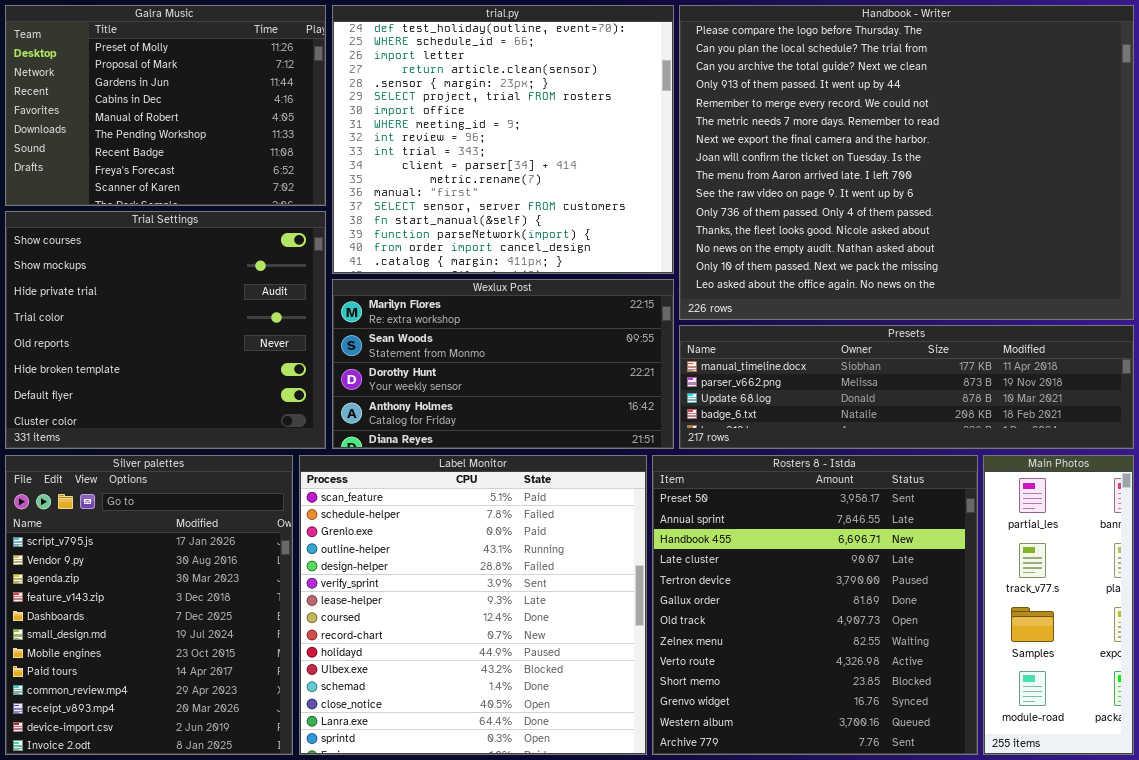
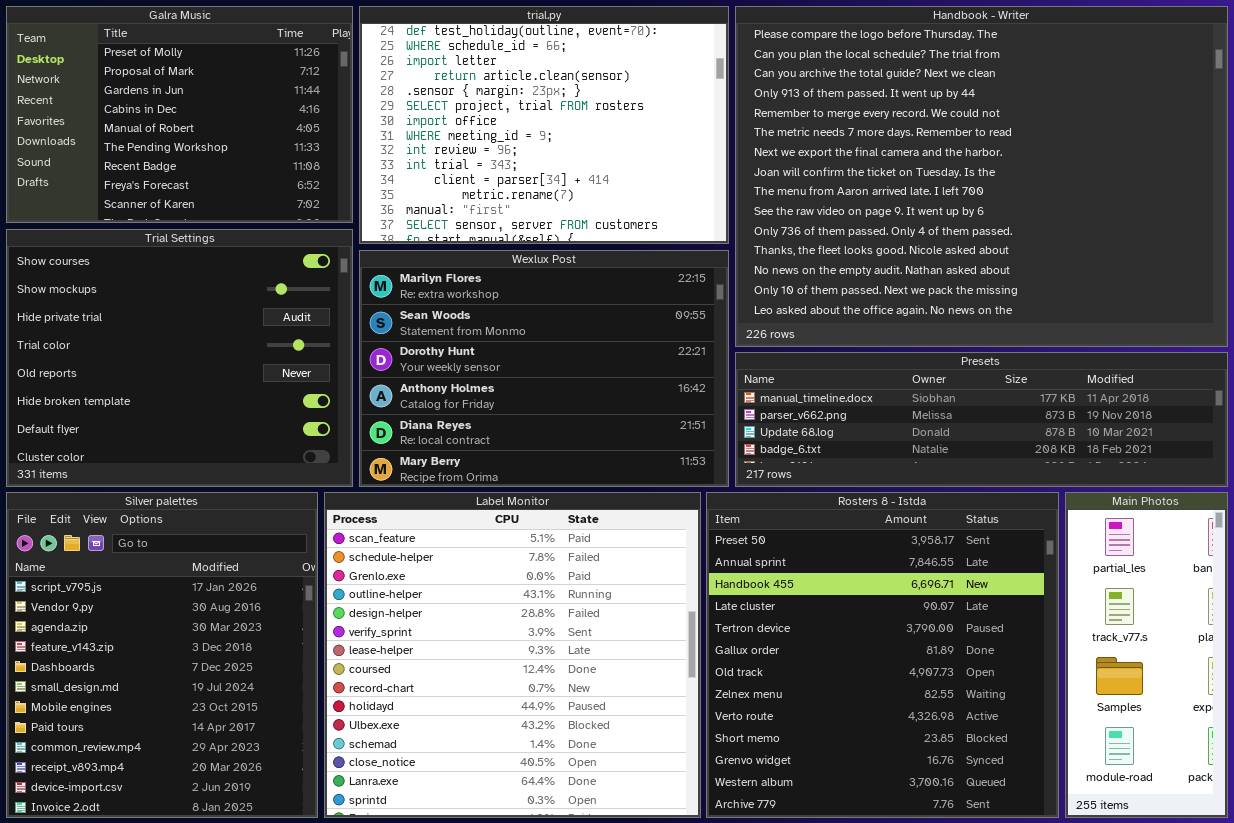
trial.py: [332,5,674,274] -> [359,6,729,244], resized
Wexlux Post: [332,279,674,449] -> [359,250,729,487], resized

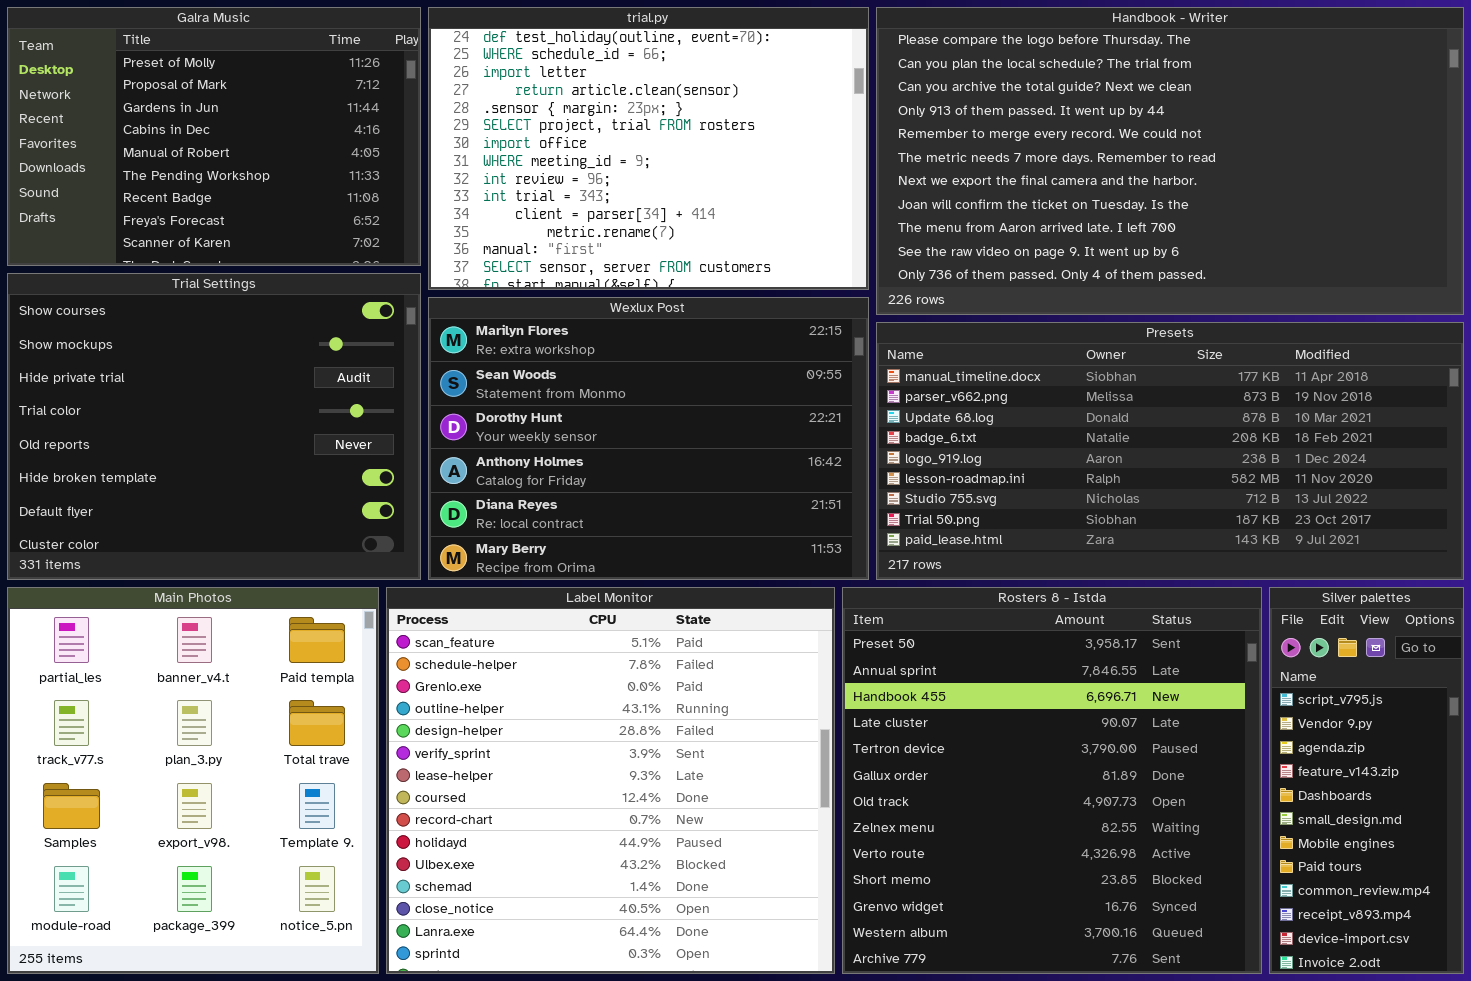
Handbook - Writer: [735,6,1228,347] -> [876,7,1464,315], resized
Presets: [735,352,1228,487] -> [876,322,1464,580], resized
Silver palettes: [6,492,318,818] -> [1269,587,1464,974], moved, resized
Main Photos: [1065,492,1228,818] -> [7,587,379,974], moved, resized

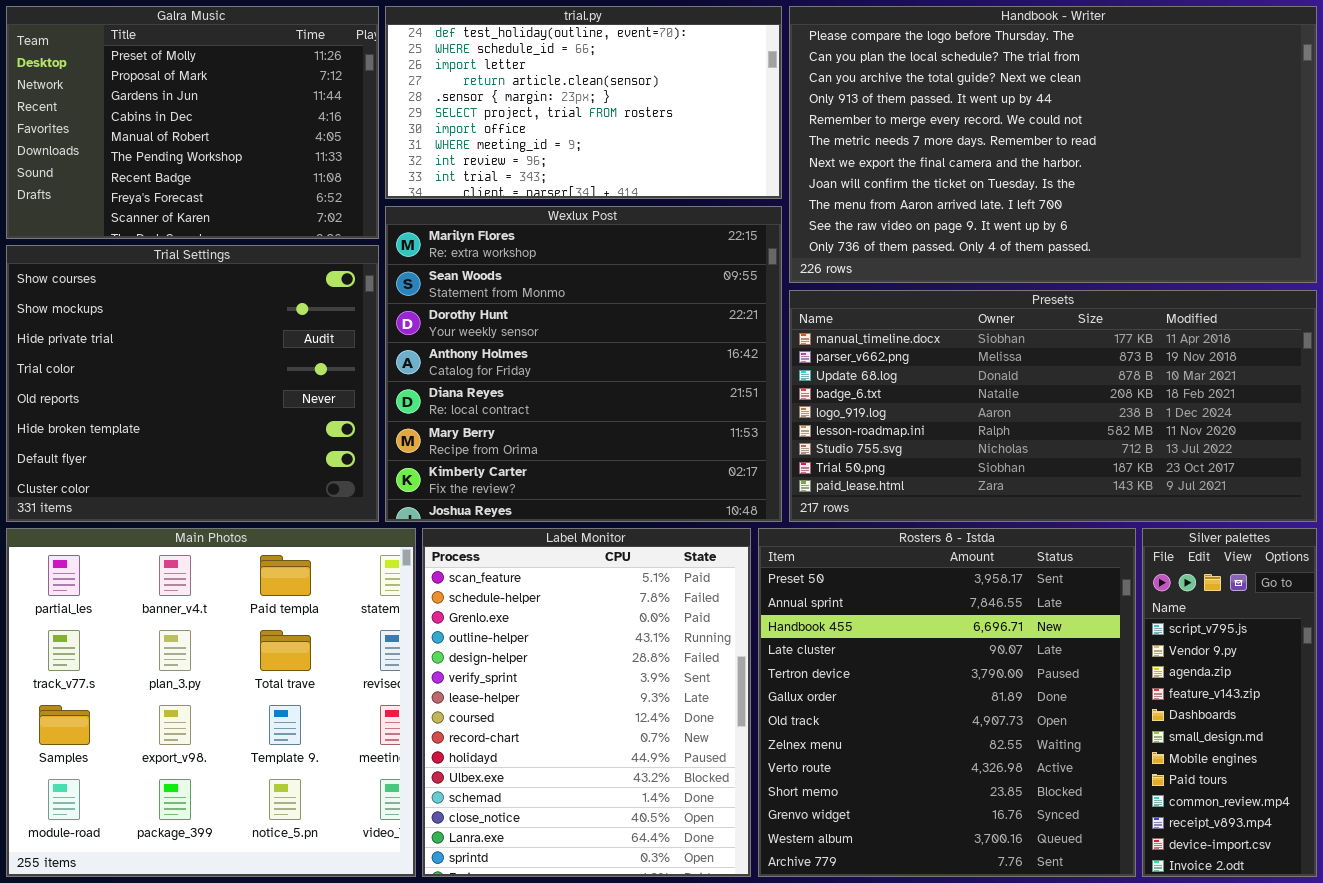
trial.py: [428,7,869,290] -> [385,6,782,199], resized
Wexlux Post: [428,297,869,580] -> [385,206,782,522], resized
Main Photos: [7,587,379,974] -> [6,528,416,877], resized
Label Monitor: [386,587,835,974] -> [422,528,751,877], resized

